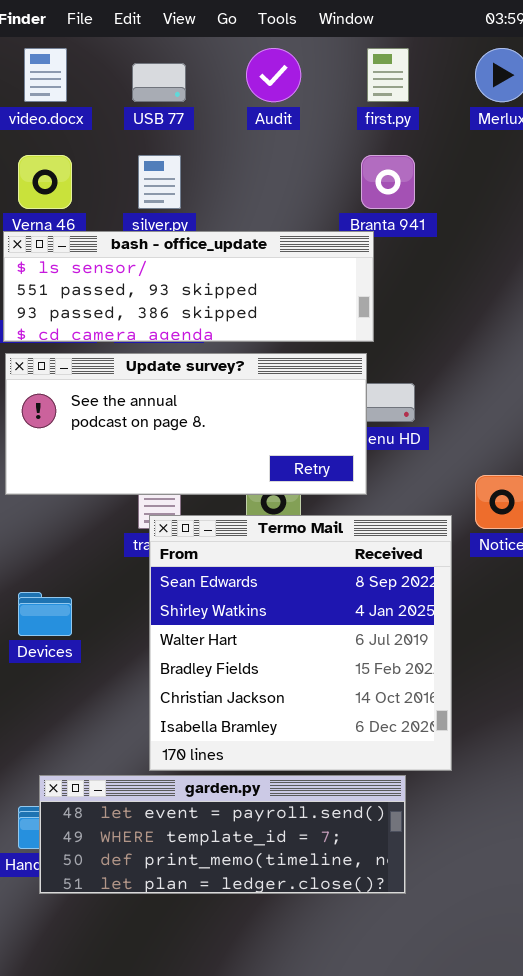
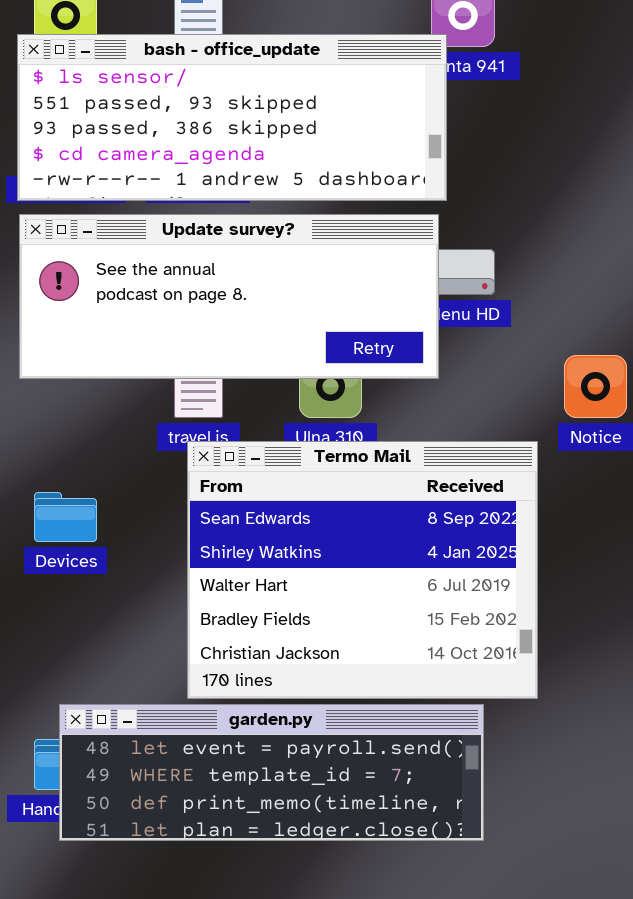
bash - office_update: [3,231,374,342] -> [17,34,447,201], resized
Termo Mail: [149,515,452,771] -> [187,441,538,699], resized

